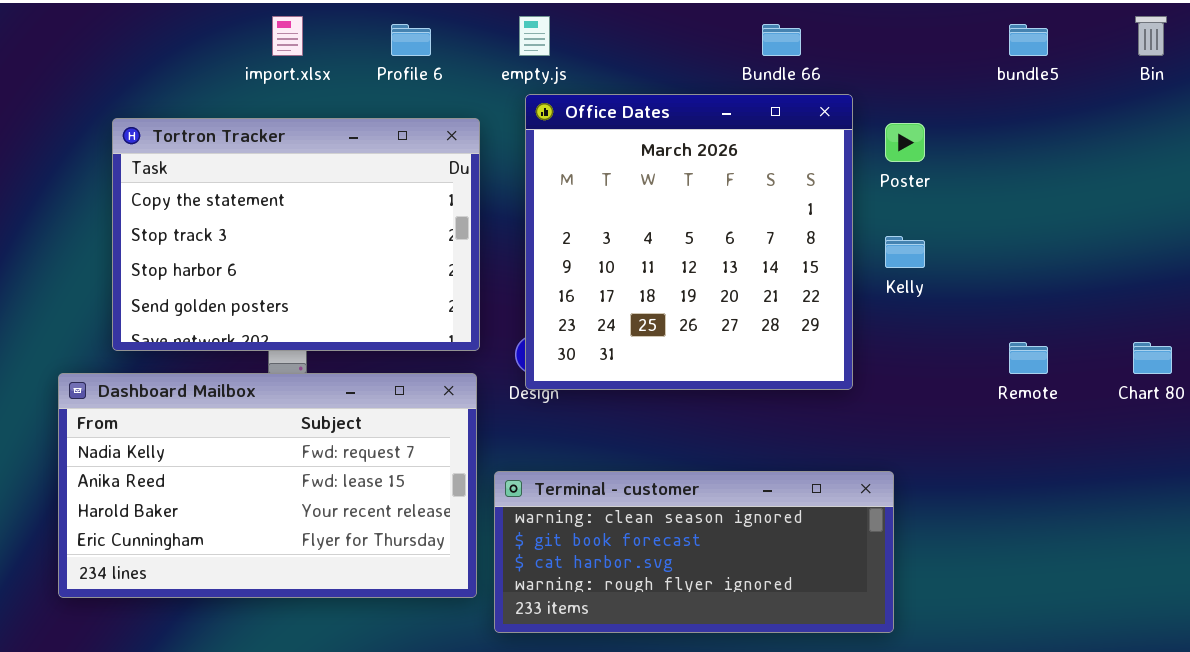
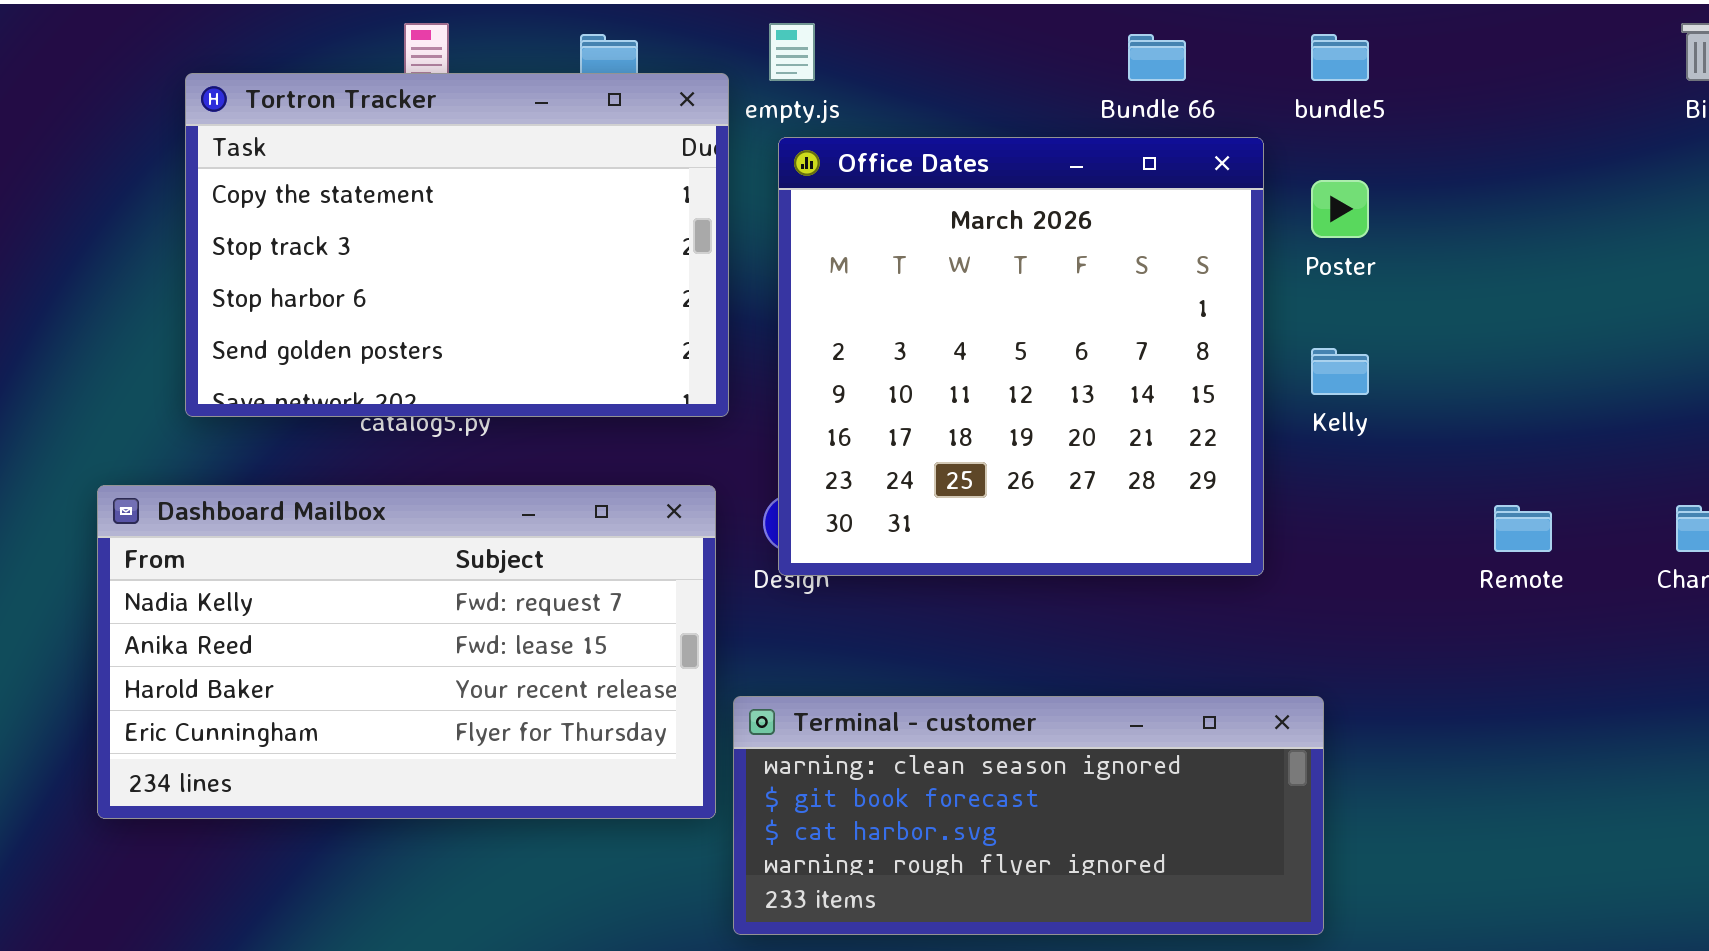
bundle5: [1009,24,1048,56] -> [1311,34,1369,81], moved
Tortron Tracker: [112,118,480,351] -> [185,73,729,417], moved
Dashboard Mailbox: [58,373,477,598] -> [97,485,716,819], moved

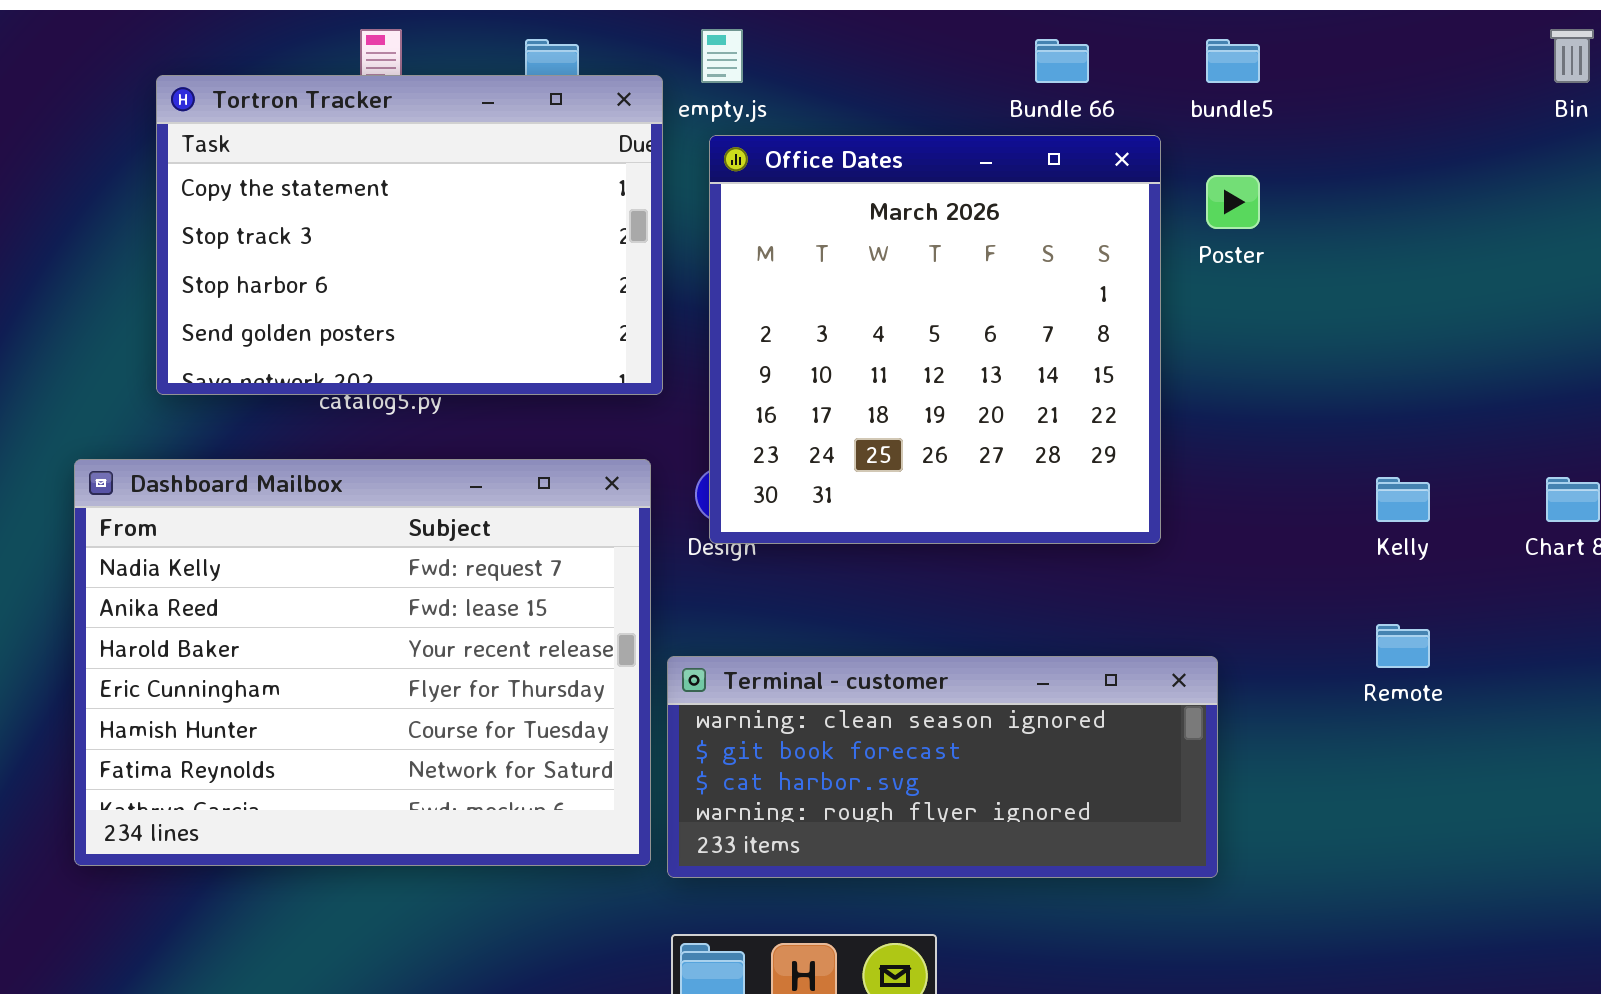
Kelly: [1311,348,1369,395] -> [1376,477,1430,522], moved
Dashboard Mailbox: [97,485,716,819] -> [74,459,651,866], resized
Remote: [1494,505,1552,552] -> [1376,624,1430,668], moved

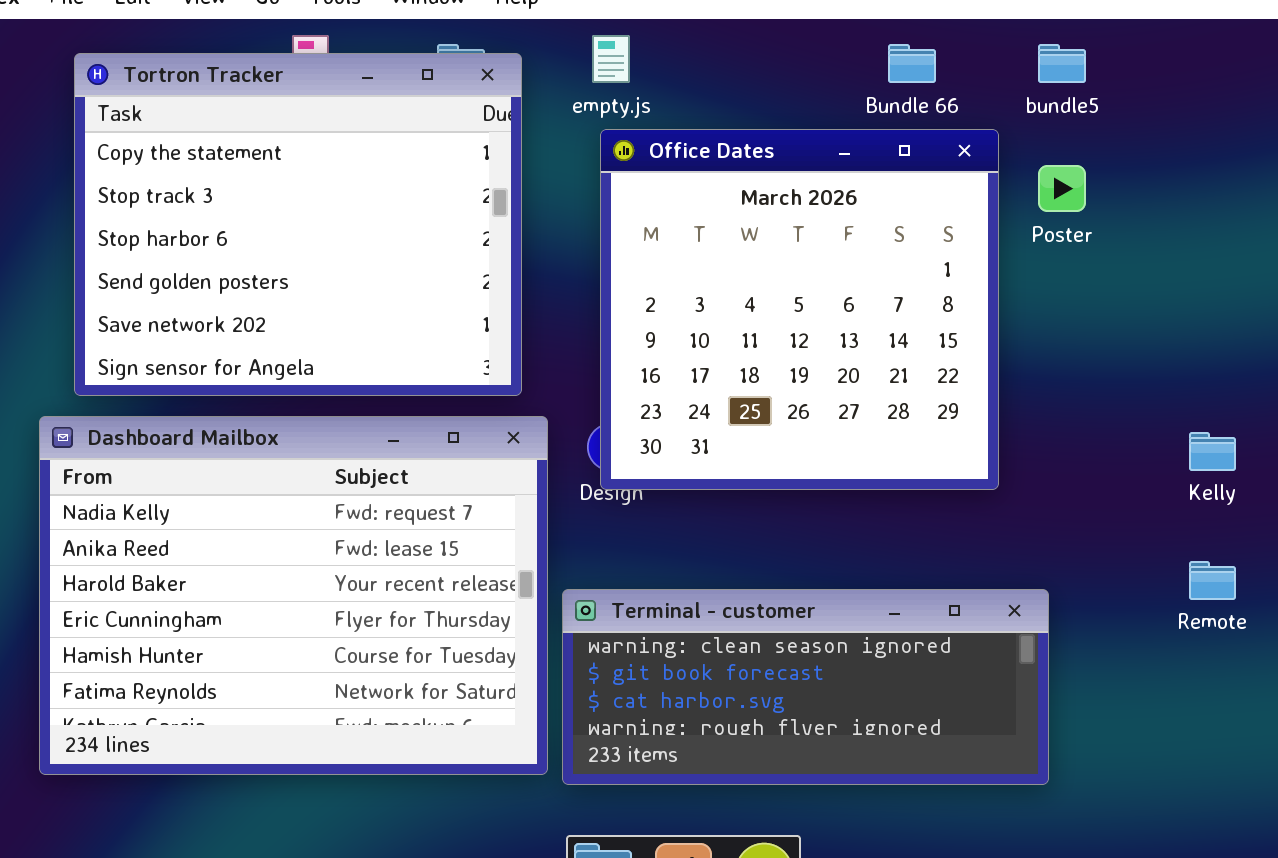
Tortron Tracker: [156,75,663,395] -> [74,53,522,396], moved, resized

